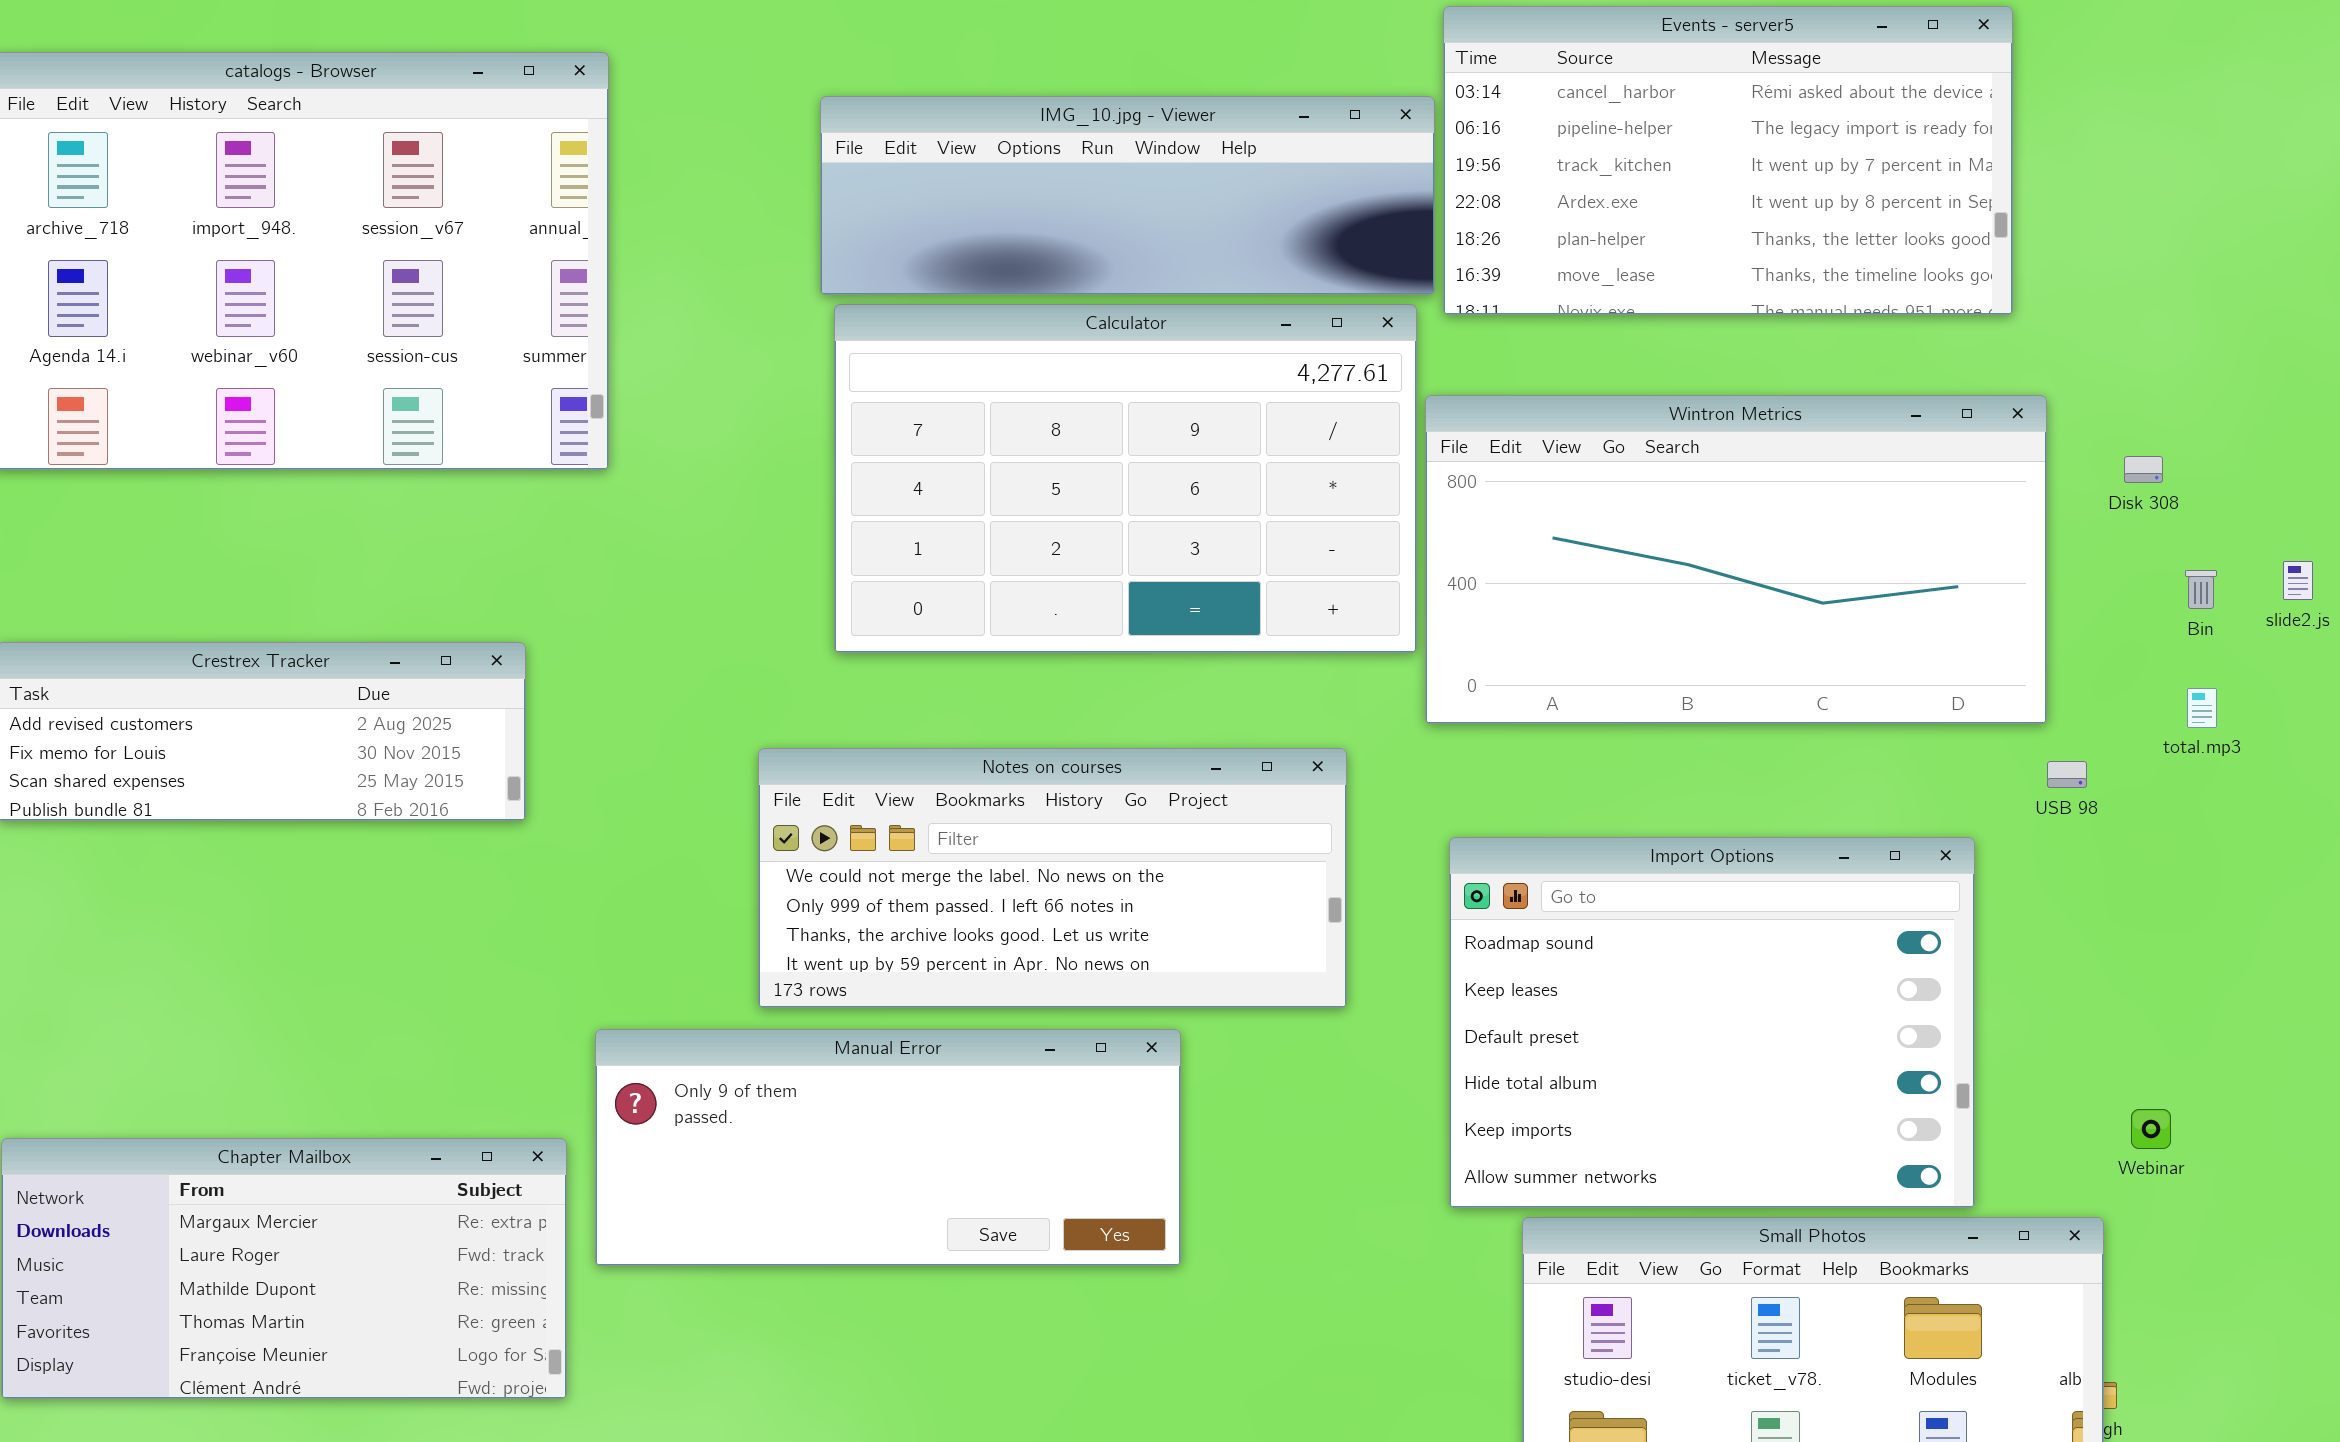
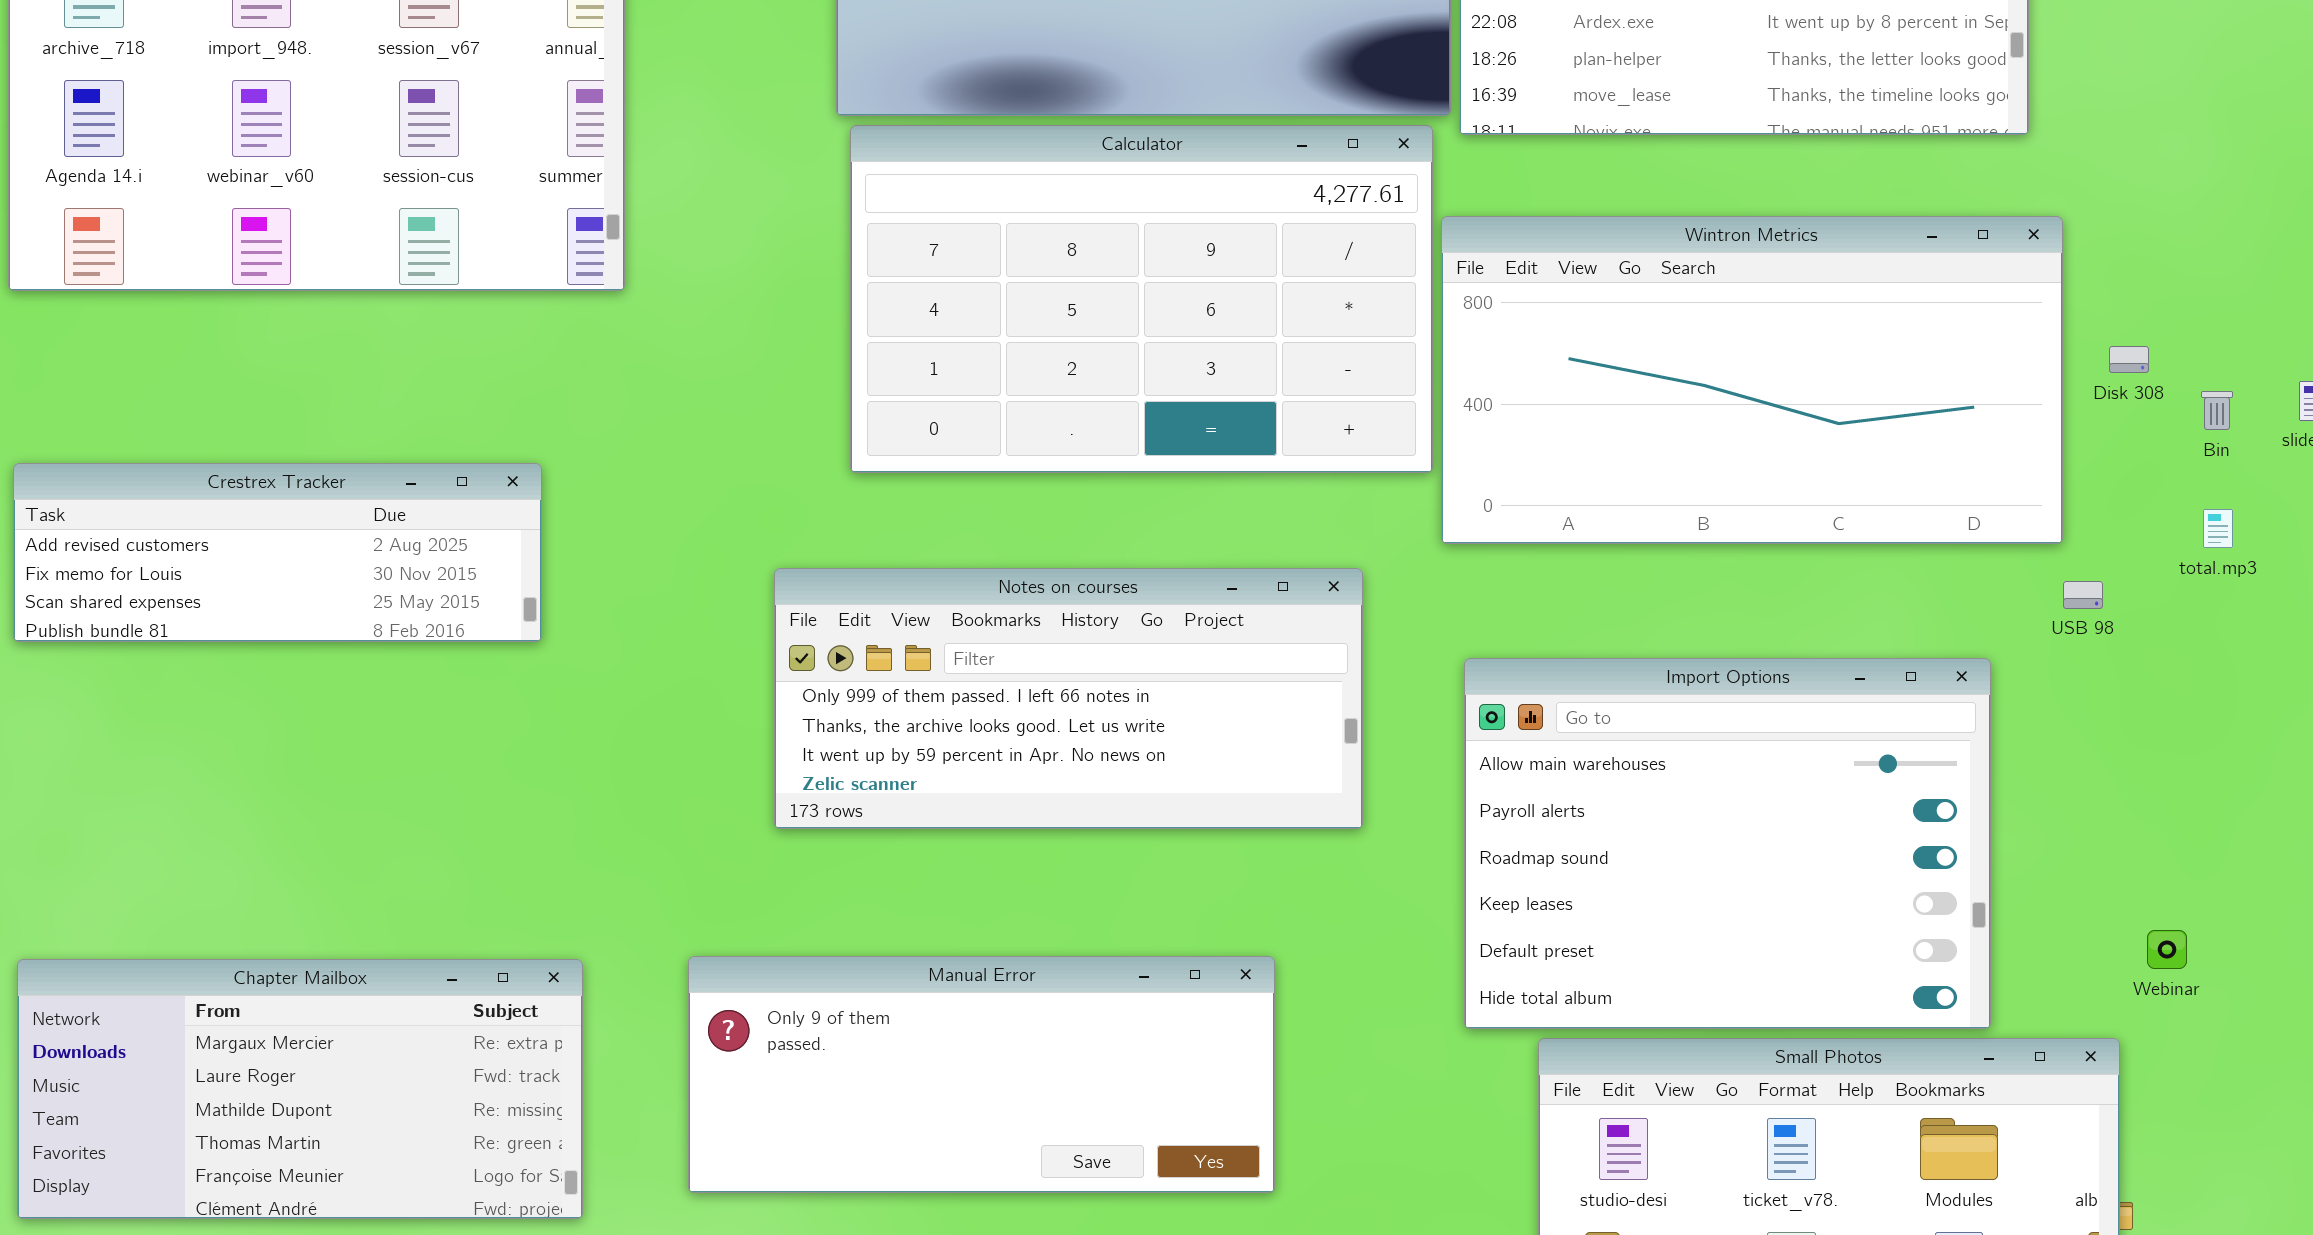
Disk 308: [2124,456,2163,483] -> [2109,346,2149,373], moved
Notes on courses: [758,748,1347,1008] -> [774,568,1363,829], scrolled down 1 row
Import Options: [1449,837,1975,1208] -> [1464,658,1991,1029], scrolled up 2 rows
Manual Error: [595,1029,1181,1266] -> [688,956,1275,1193], moved

